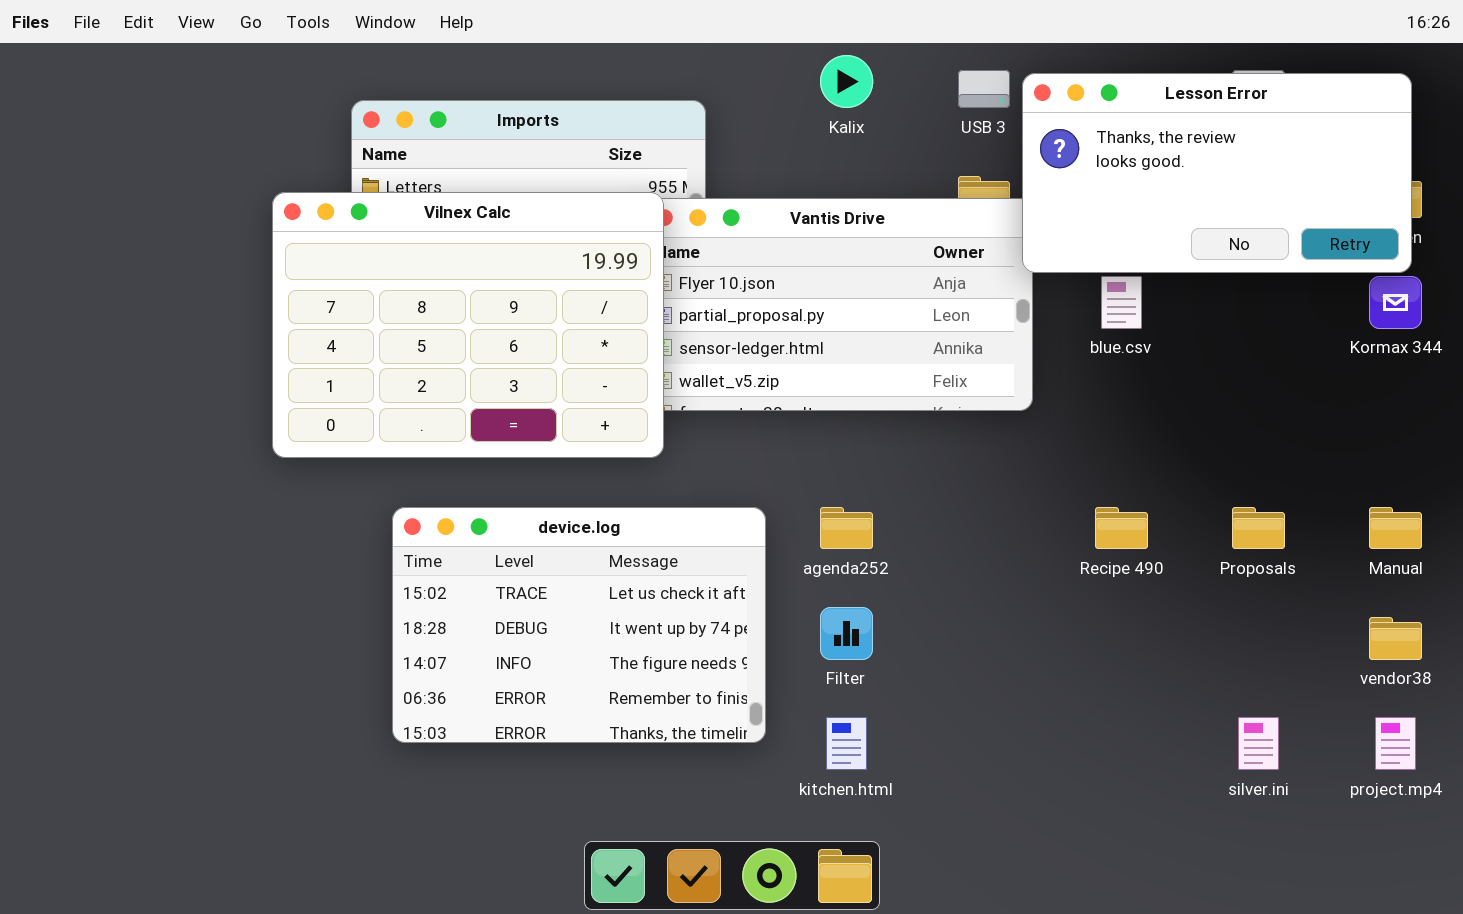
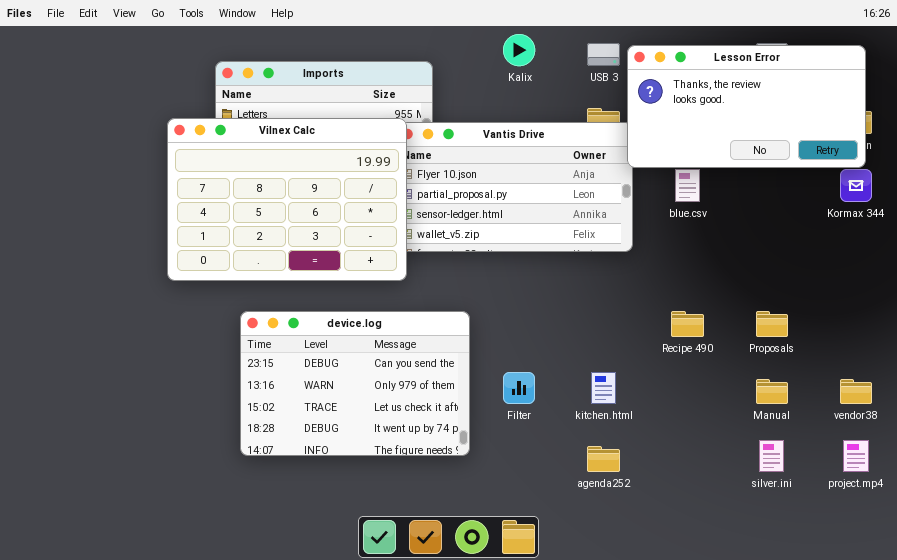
device.log: [392,507,766,743] -> [240,311,470,456], scrolled up 2 rows
agenda252: [820,507,873,549] -> [587,446,620,472], moved
Manual: [1369,507,1422,549] -> [756,379,788,404], moved
kitchen.html: [826,717,867,770] -> [591,372,616,404], moved

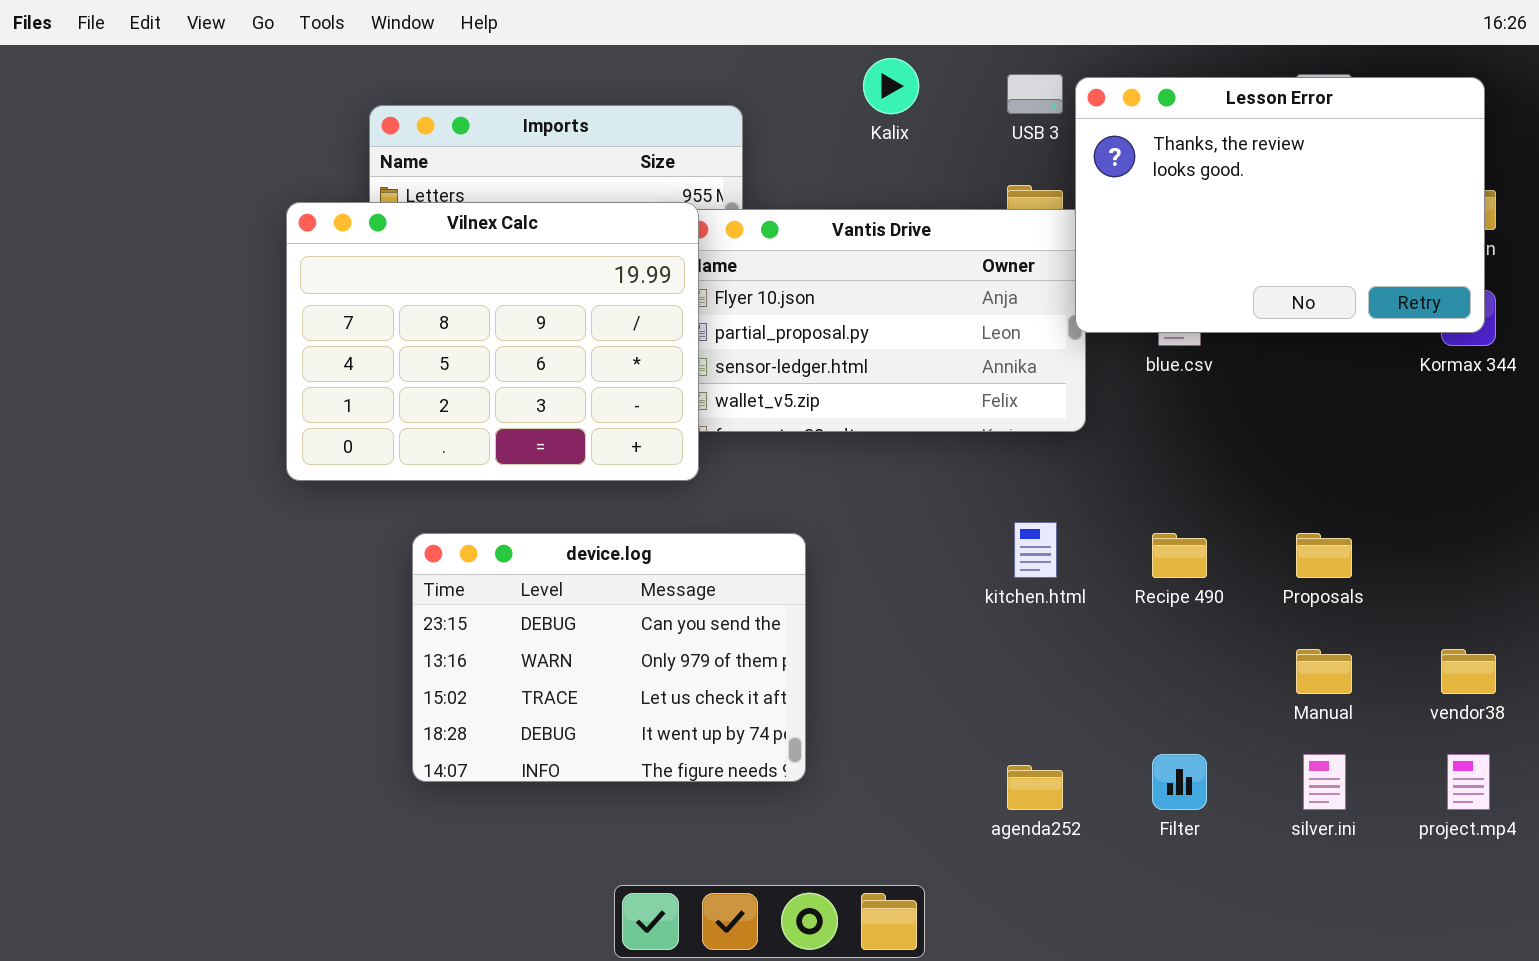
Lesson Error: [627,45,866,168] -> [1075,77,1485,333], resized
Filter: [503,372,535,404] -> [1152,754,1207,810], moved
kitchen.html: [591,372,616,404] -> [1014,522,1057,578], moved

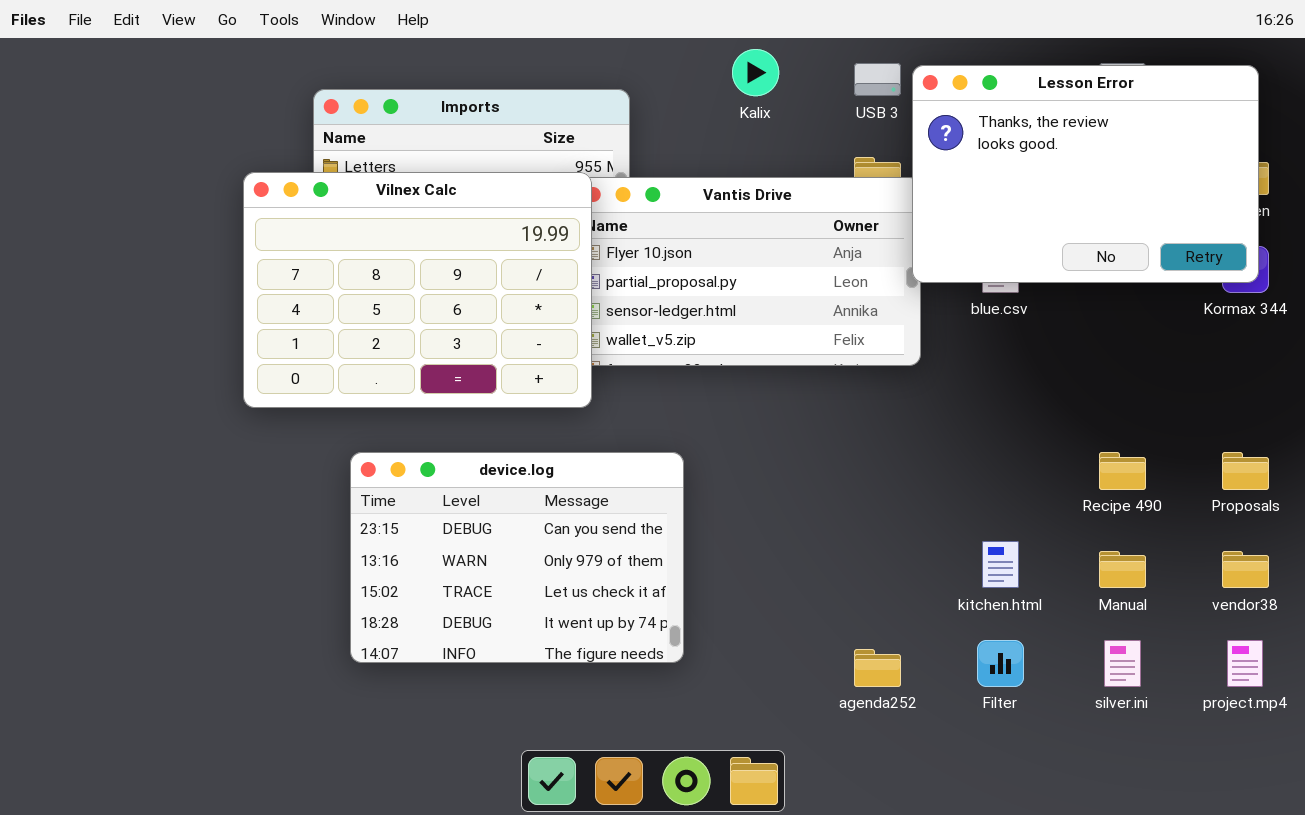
kitchen.html: [1014,522,1057,578] -> [982,541,1019,588], moved
Recipe 490: [1152,533,1207,578] -> [1099,452,1146,490], moved
Proposals: [1296,533,1352,578] -> [1222,452,1269,490], moved

